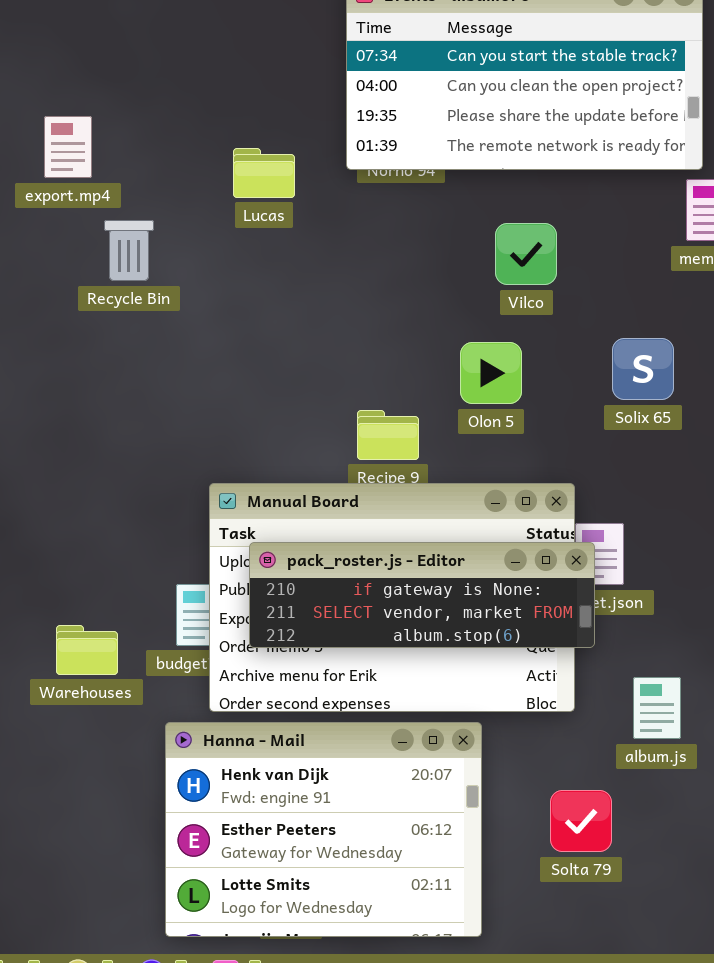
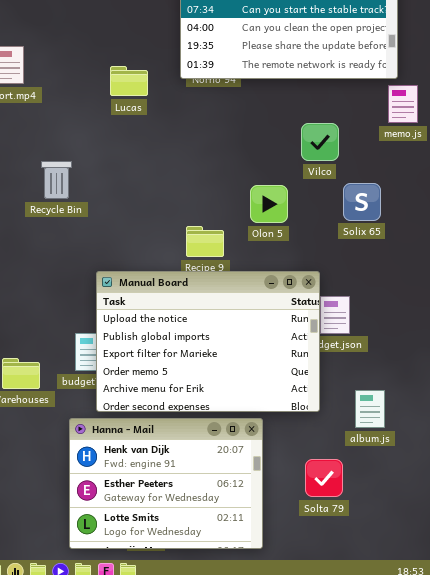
Recycle Bin: [104,220,154,281] -> [41,161,72,199], moved
Vilco: [495,223,557,285] -> [301,123,339,161], moved
pack_roster.js - Editor: [249,542,595,648] -> none, closed

